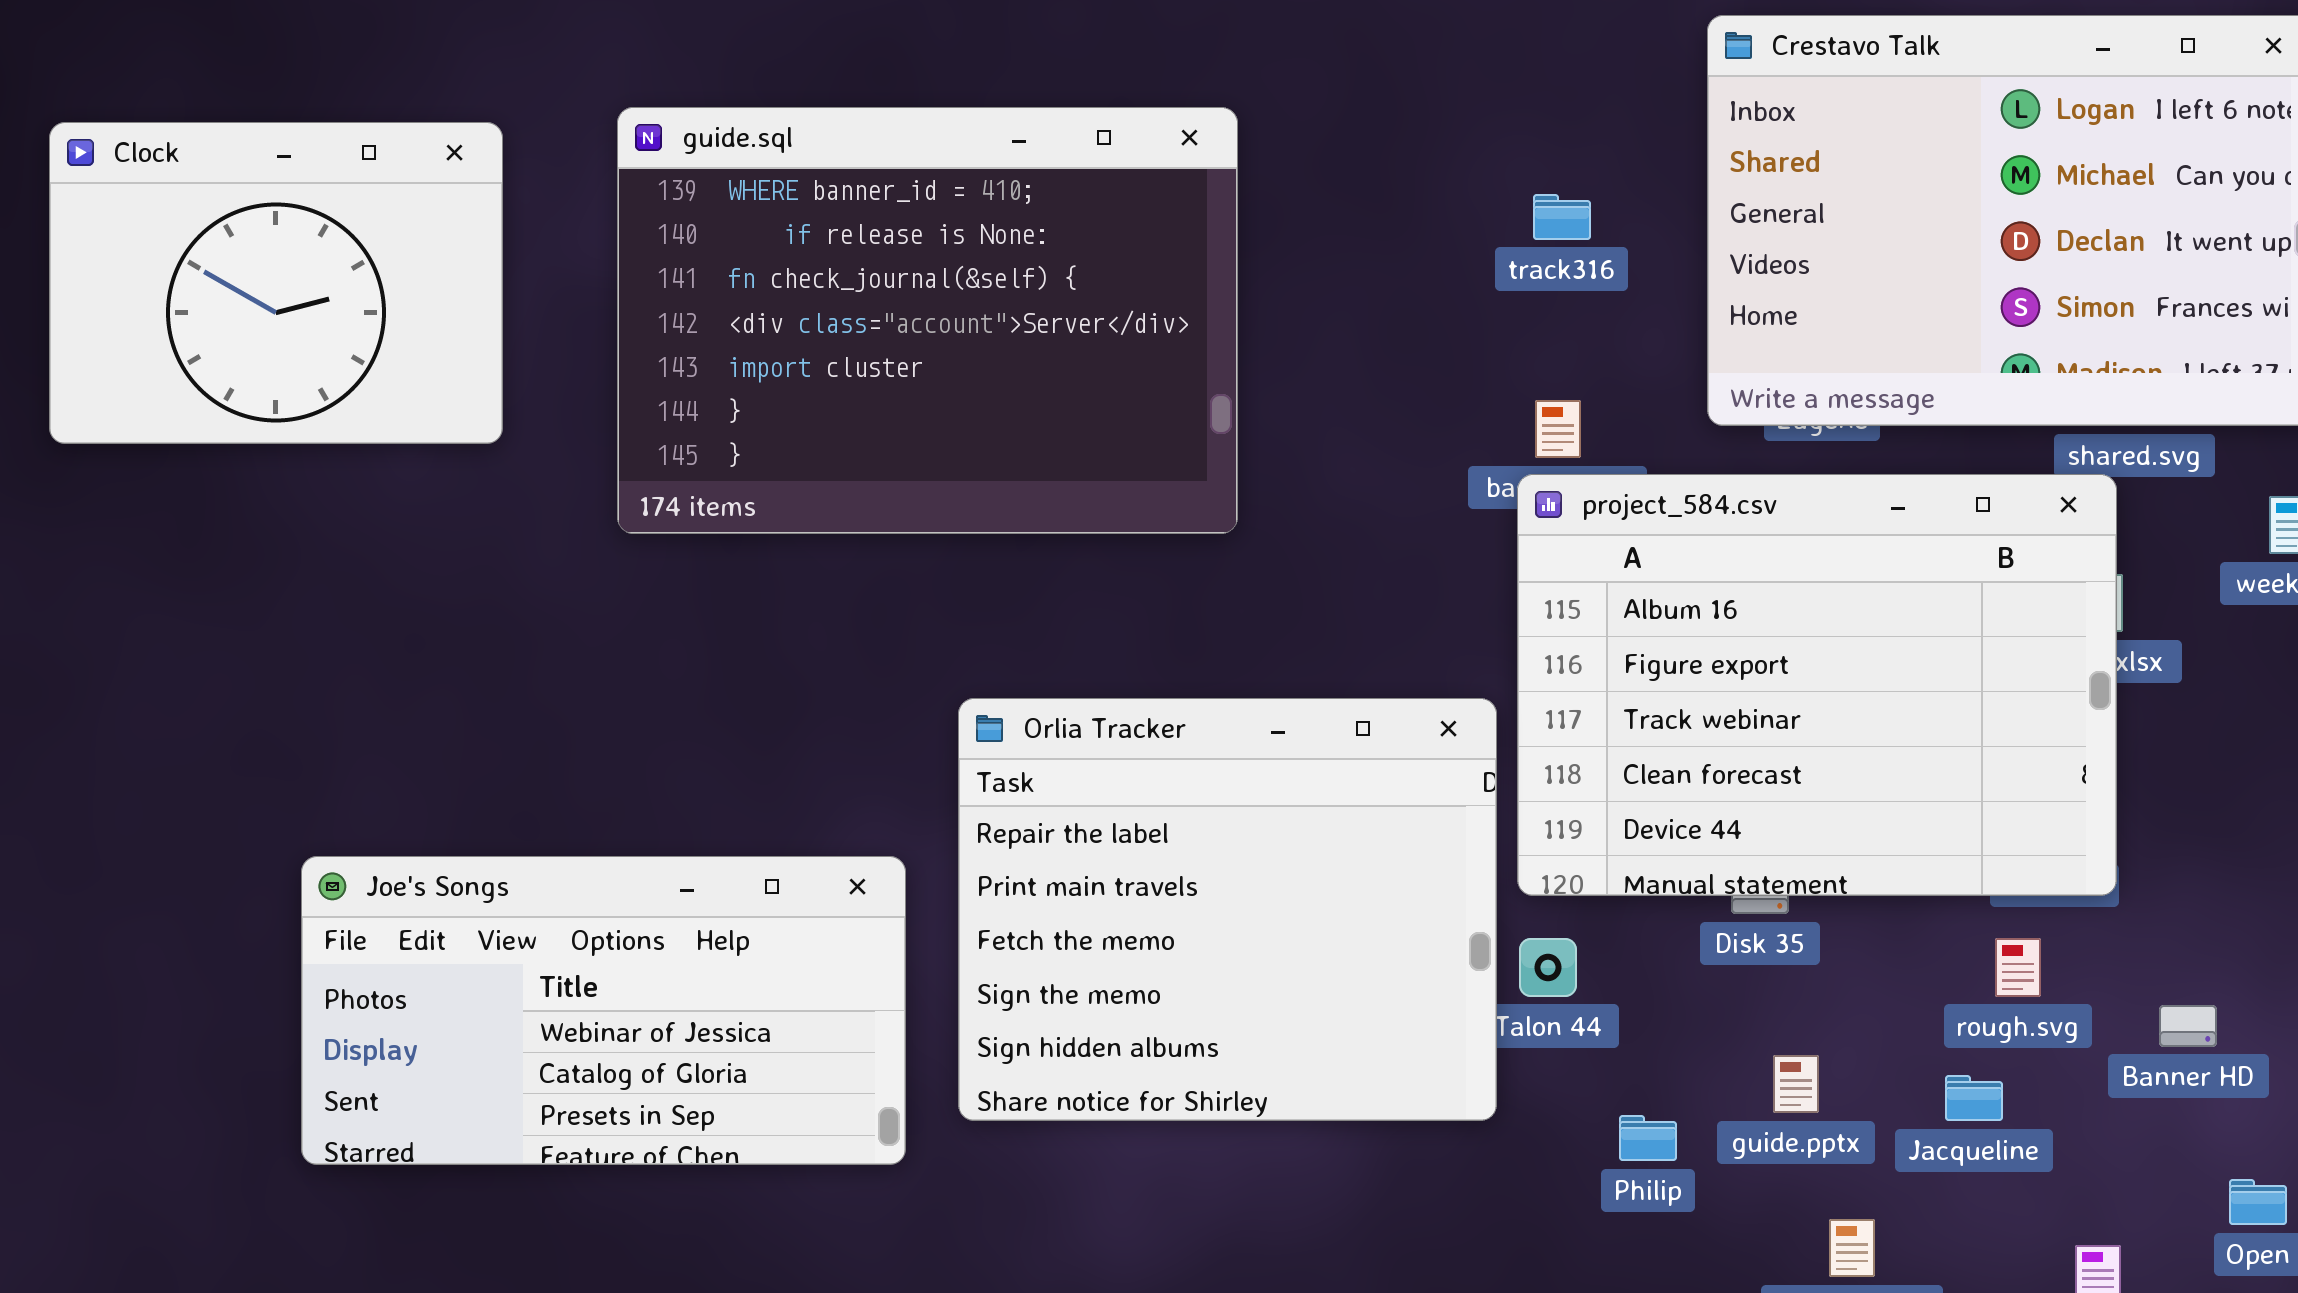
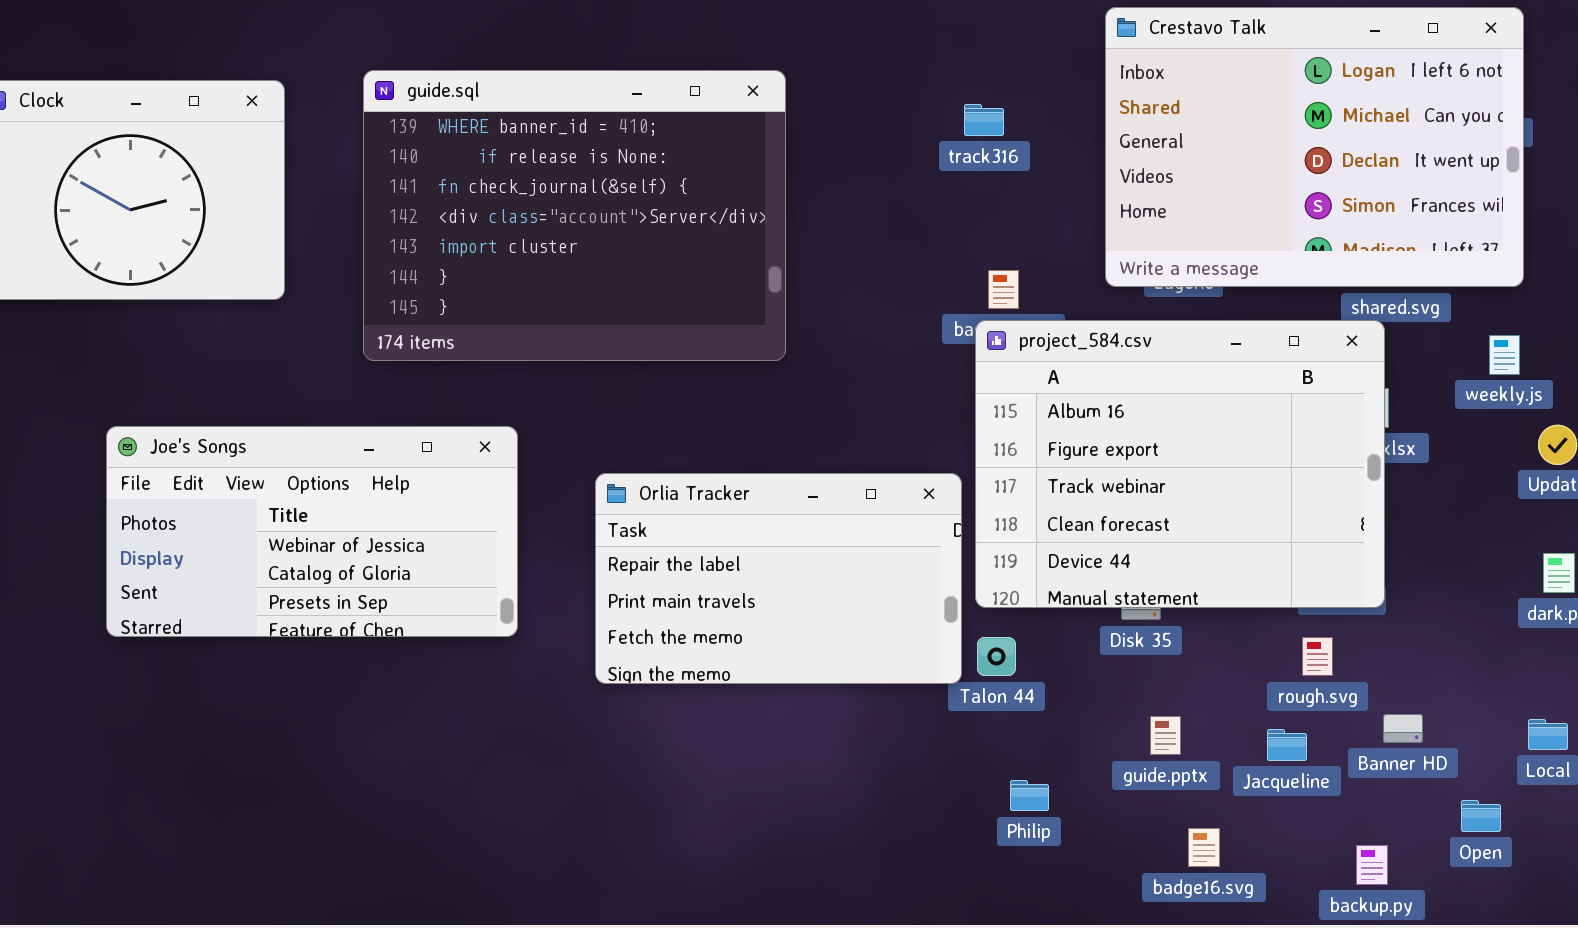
track316: [1533,194,1591,240] -> [964,104,1004,136], moved
Orlia Tracker: [958,698,1497,1121] -> [595,473,962,684], resized
Joe's Songs: [301,856,906,1165] -> [106,426,518,637], moved
Banner HD: [2159,1005,2217,1047] -> [1383,714,1423,743], moved
Philip: [1619,1115,1677,1161] -> [1010,780,1049,811], moved

